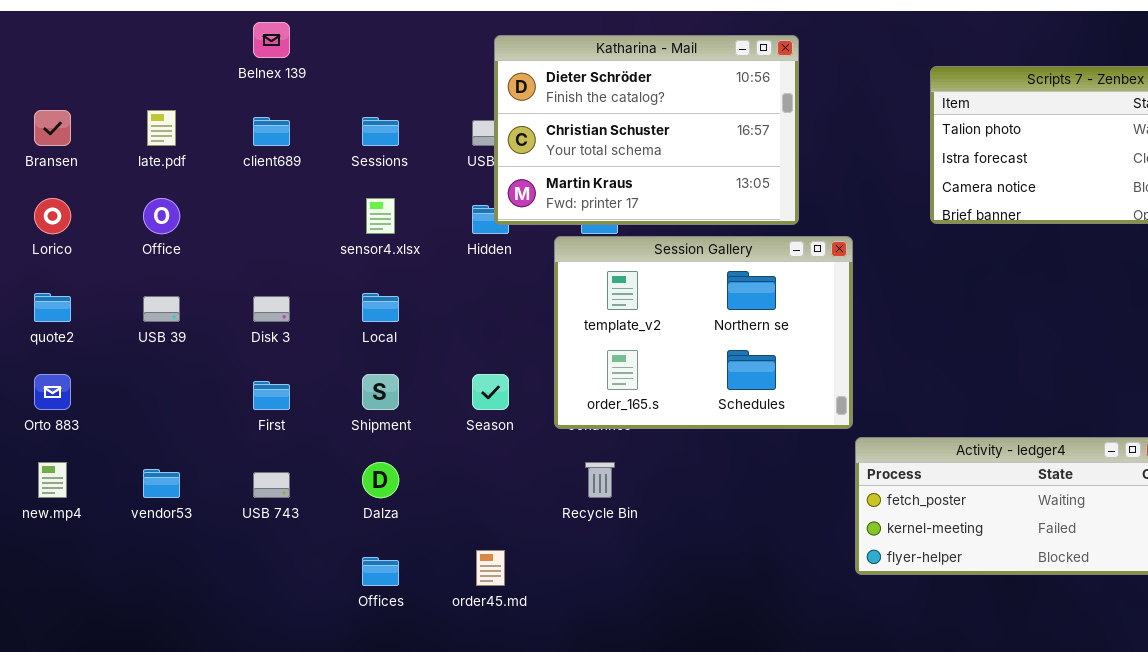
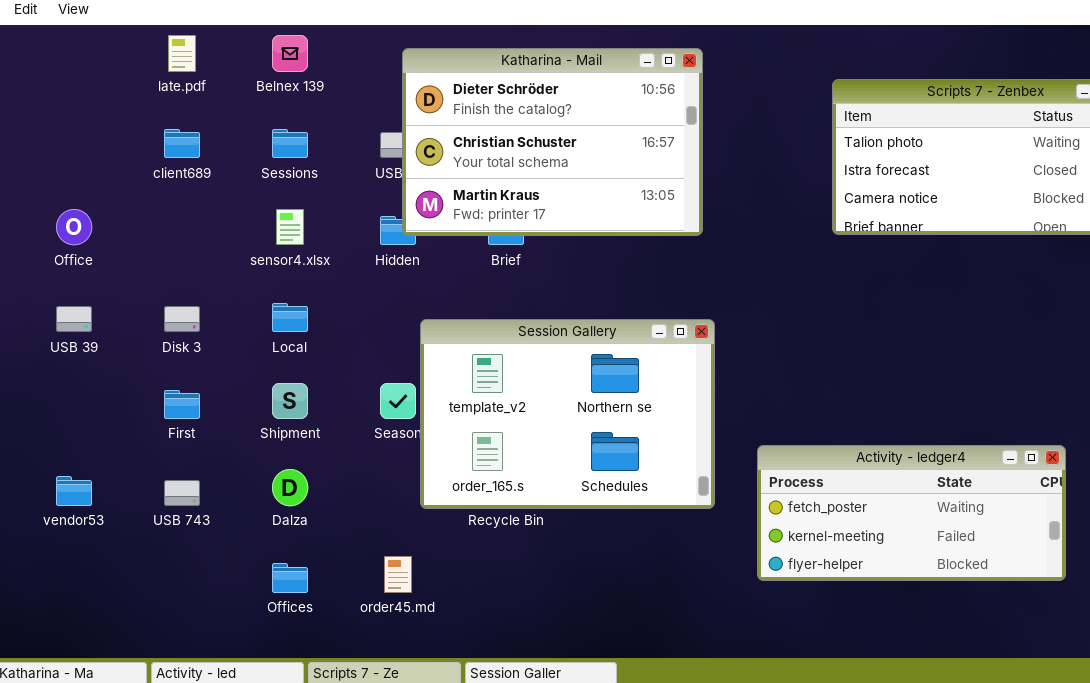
Belnex 139: [253,22,290,58] -> [272,35,308,72], moved
late.pdf: [147,110,176,146] -> [168,35,196,72], moved
Session Gallery: [554,236,853,429] -> [420,319,715,509], moved

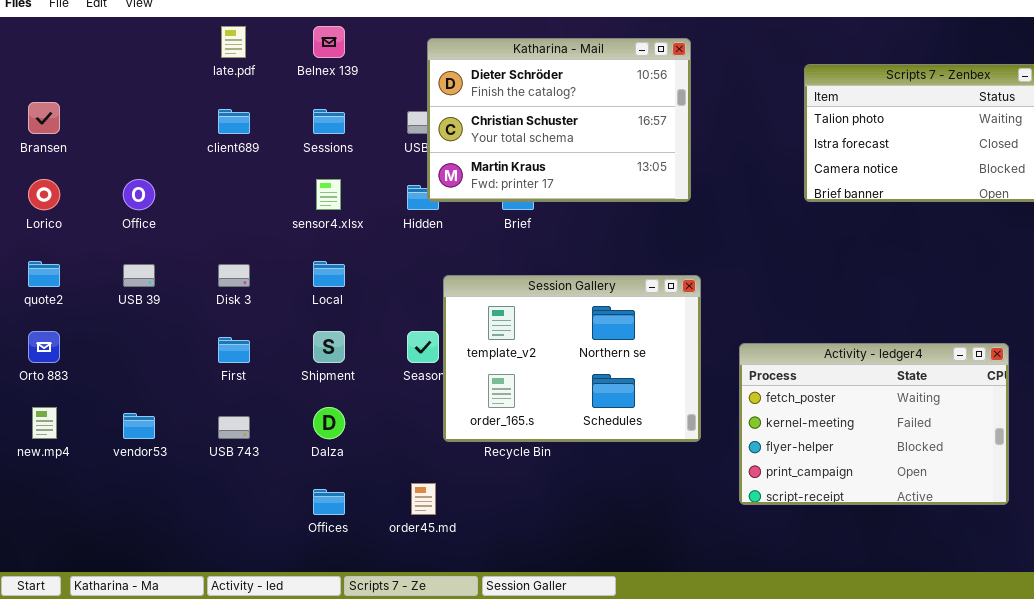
Activity - ledger4: [757,445,1066,581] -> [739,343,1009,505], resized

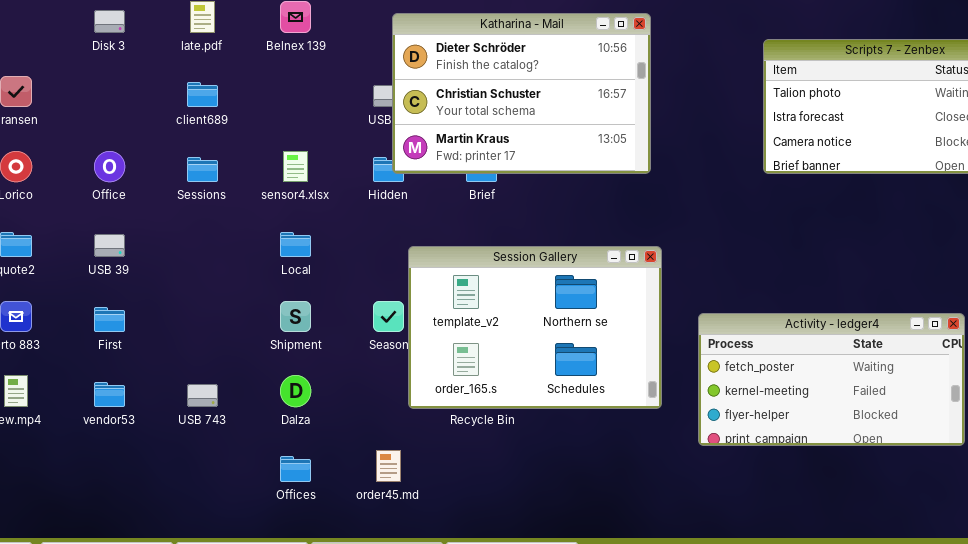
Sessions: [313,109,345,134] -> [187,157,218,182], moved
Disk 3: [218,264,250,287] -> [94,10,125,33], moved
First: [218,337,250,363] -> [94,307,125,332], moved
Activity - ledger4: [739,343,1009,505] -> [698,313,965,446], resized

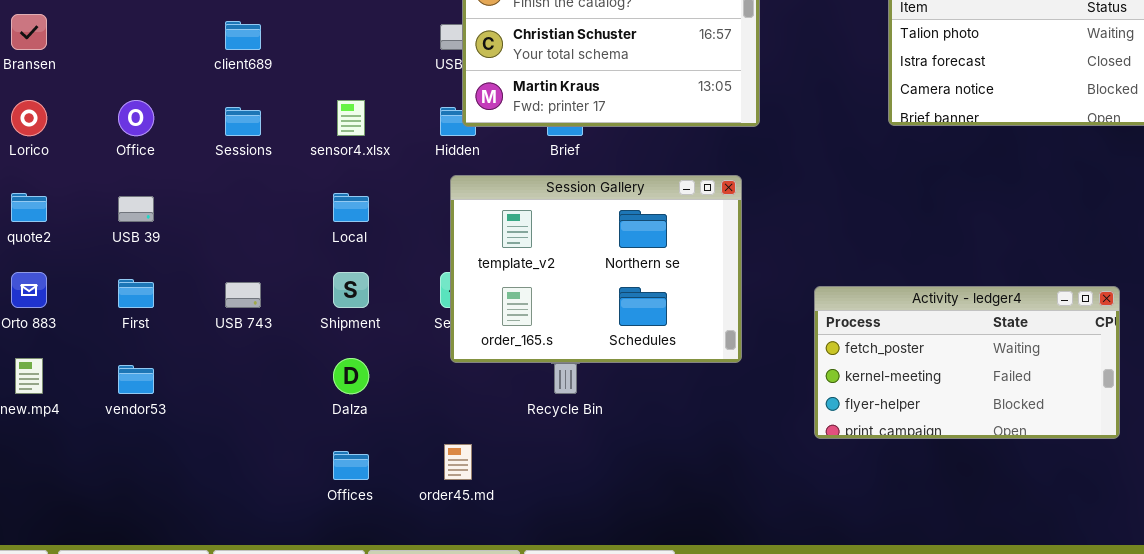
Session Gallery: [408,246,662,409] -> [450,175,742,363], moved
USB 743: [187,384,218,407] -> [225,282,261,308], moved

